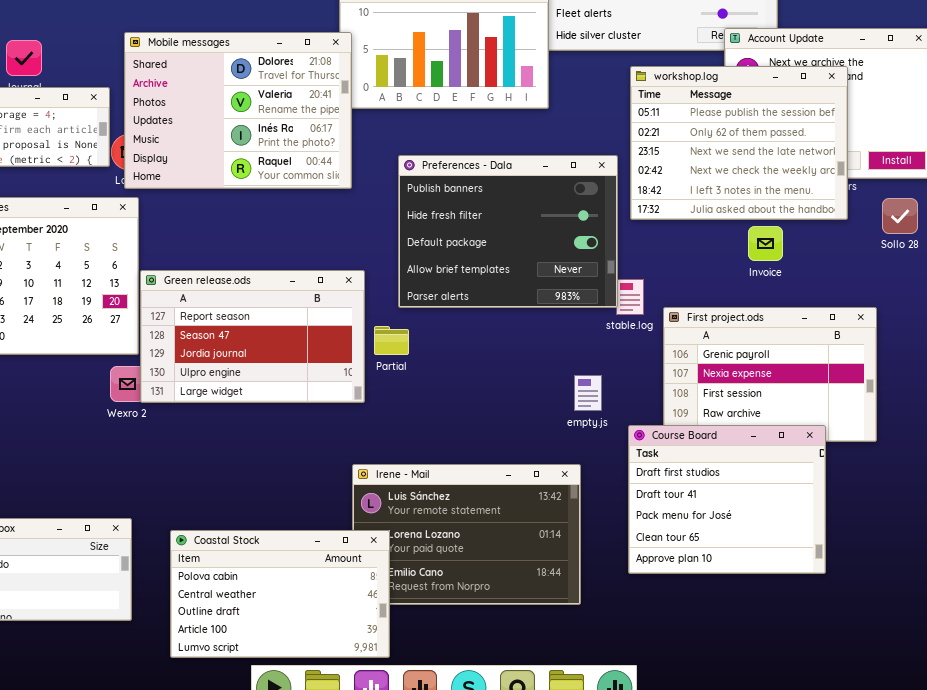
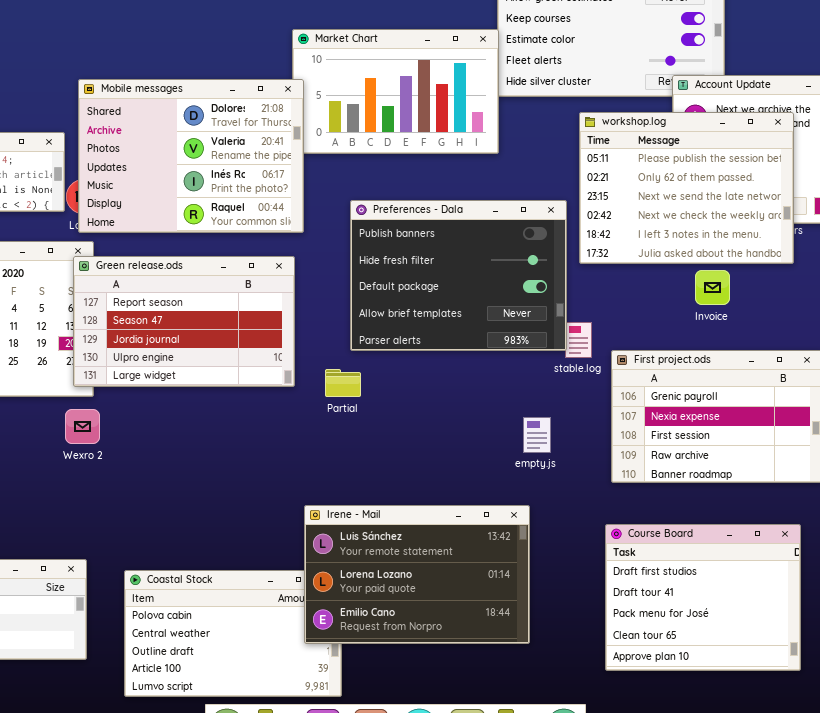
Green release.ods: [140,270,365,403] -> [73,256,295,387], moved
Course Board: [628,425,826,574] -> [605,524,801,671], moved
Irene - Mail: [352,464,581,605] -> [304,505,530,644], raised

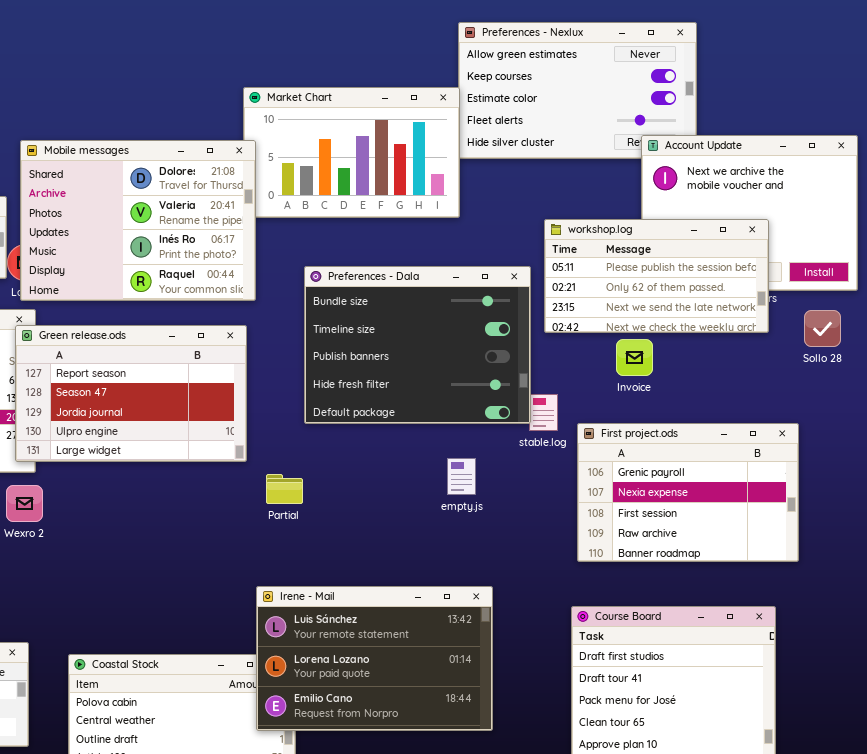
workshop.log: [579,112,794,264] -> [544,219,769,333], resized
Preferences - Dala: [350,200,567,351] -> [304,266,531,424], scrolled up 2 rows
Invoice: [695,270,730,305] -> [616,339,653,376], moved
Partial: [325,369,361,397] -> [266,474,303,504], moved
empty.js: [523,417,551,453] -> [447,458,476,495], moved

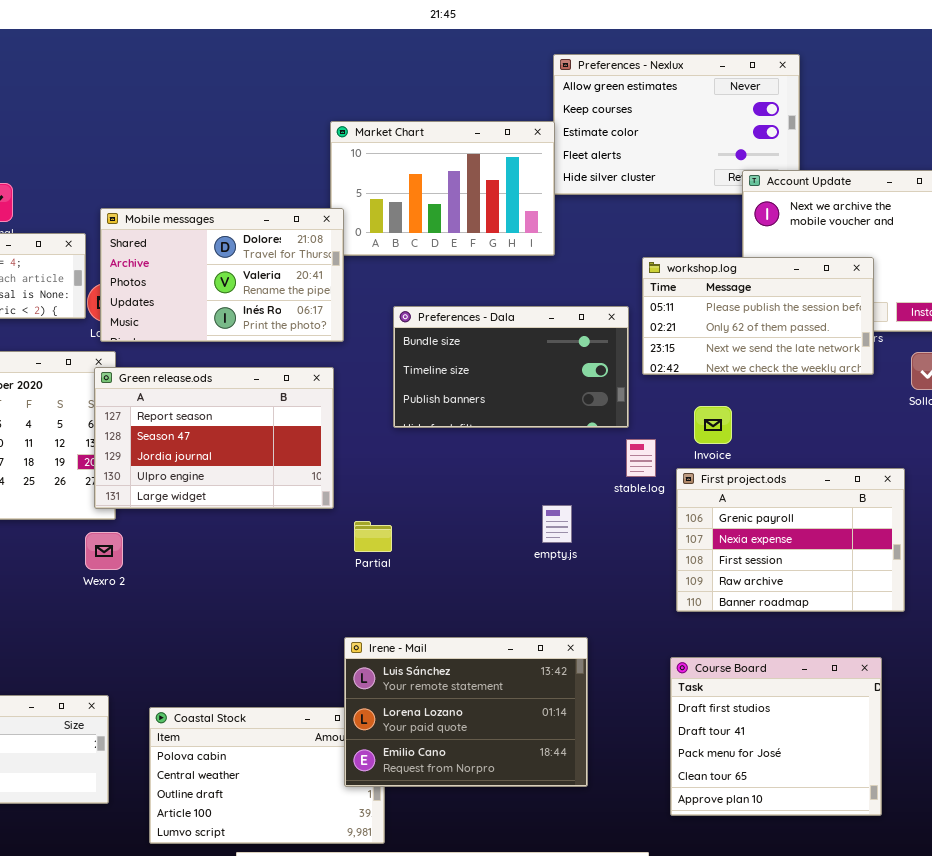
Mobile messages: [20,140,256,301] -> [100,208,344,342], resized
Preferences - Dala: [304,266,531,424] -> [393,306,629,428], resized
Invoice: [616,339,653,376] -> [694,406,732,444], moved

